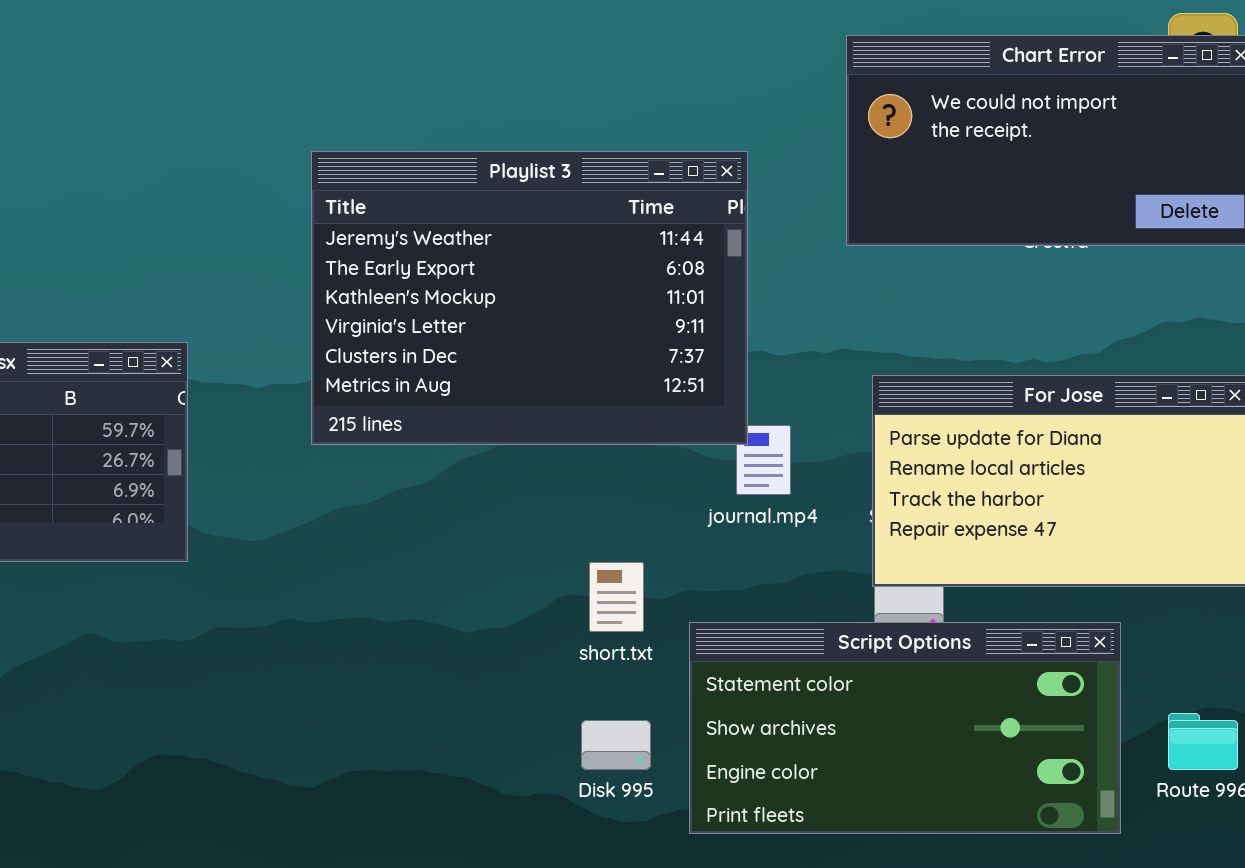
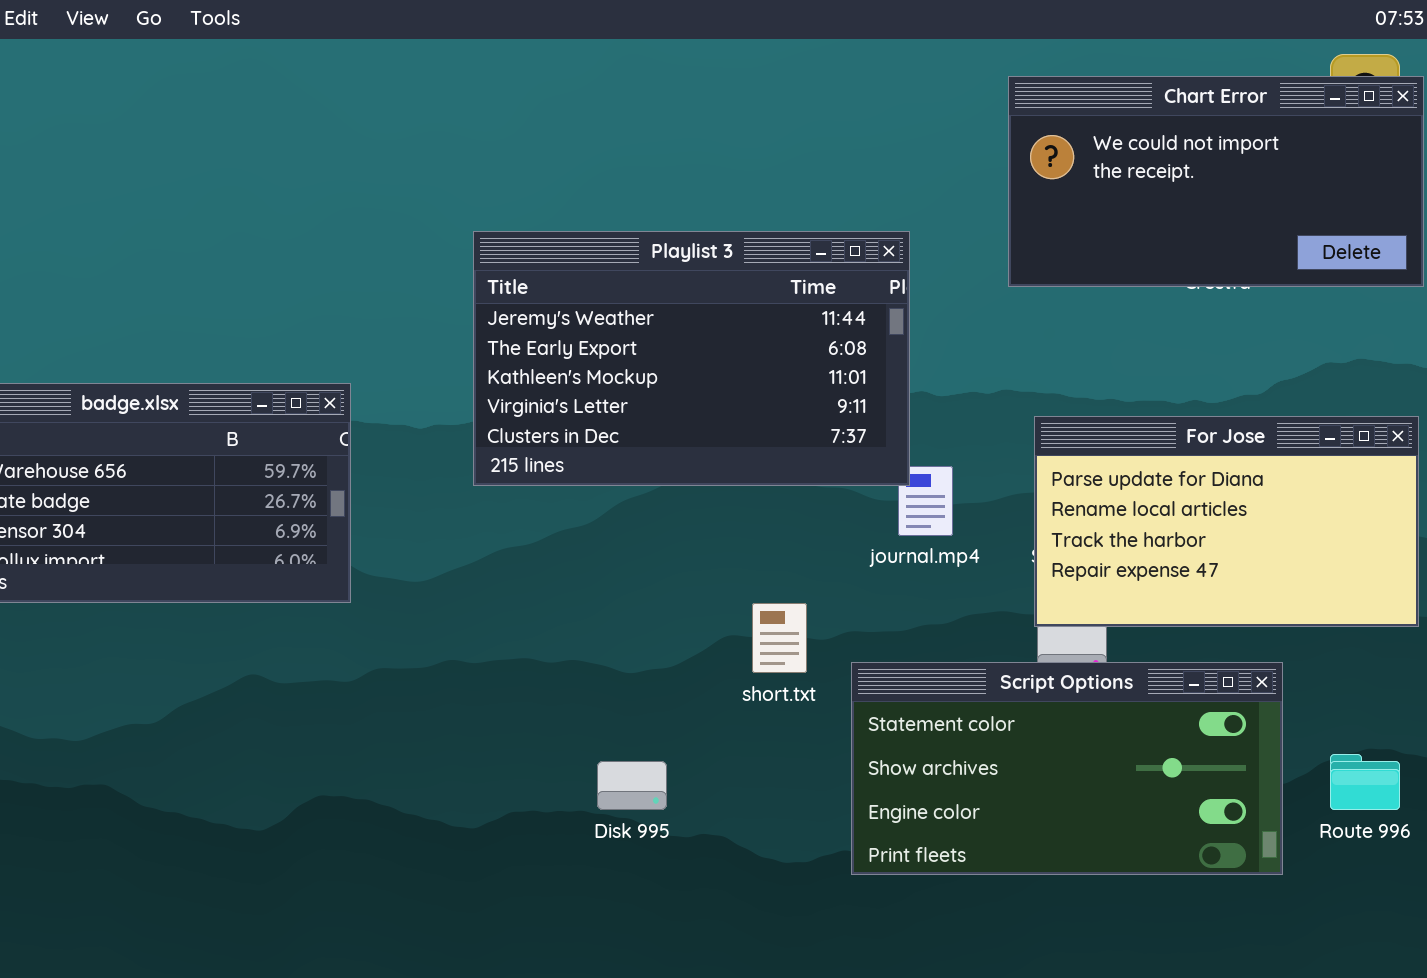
Playlist 3: [311,151,748,445] -> [473,231,910,486], resized
Disk 995: [581,720,651,770] -> [597,761,667,810], moved

